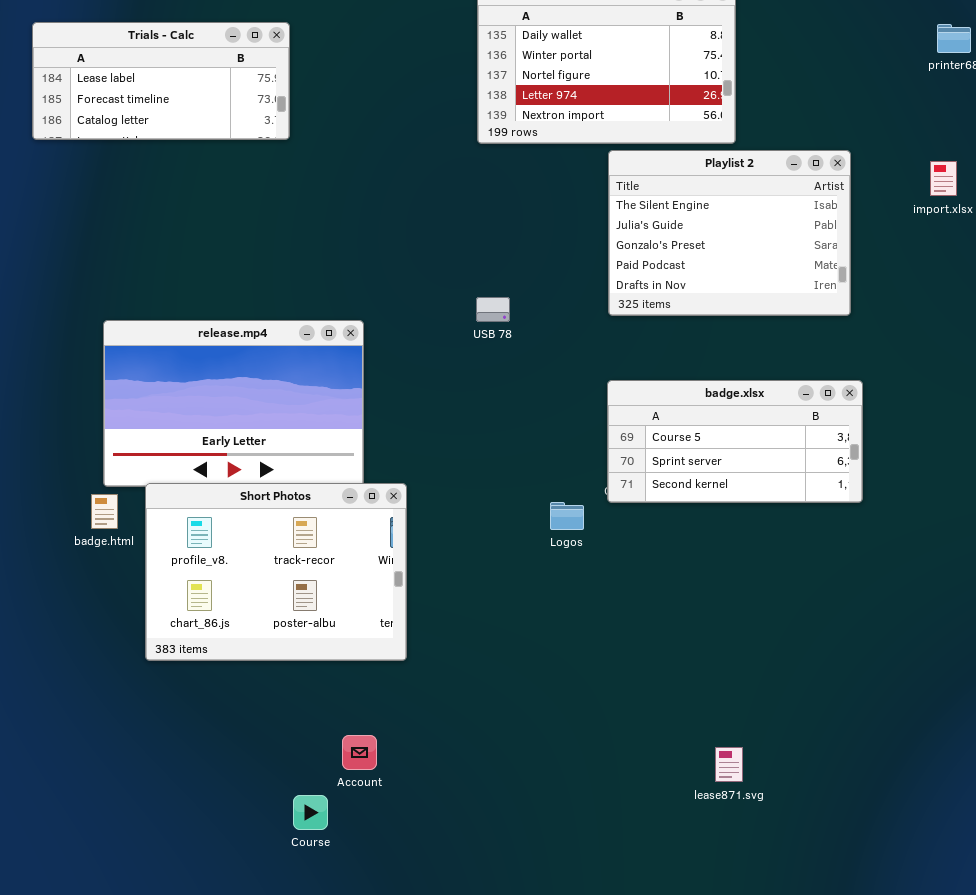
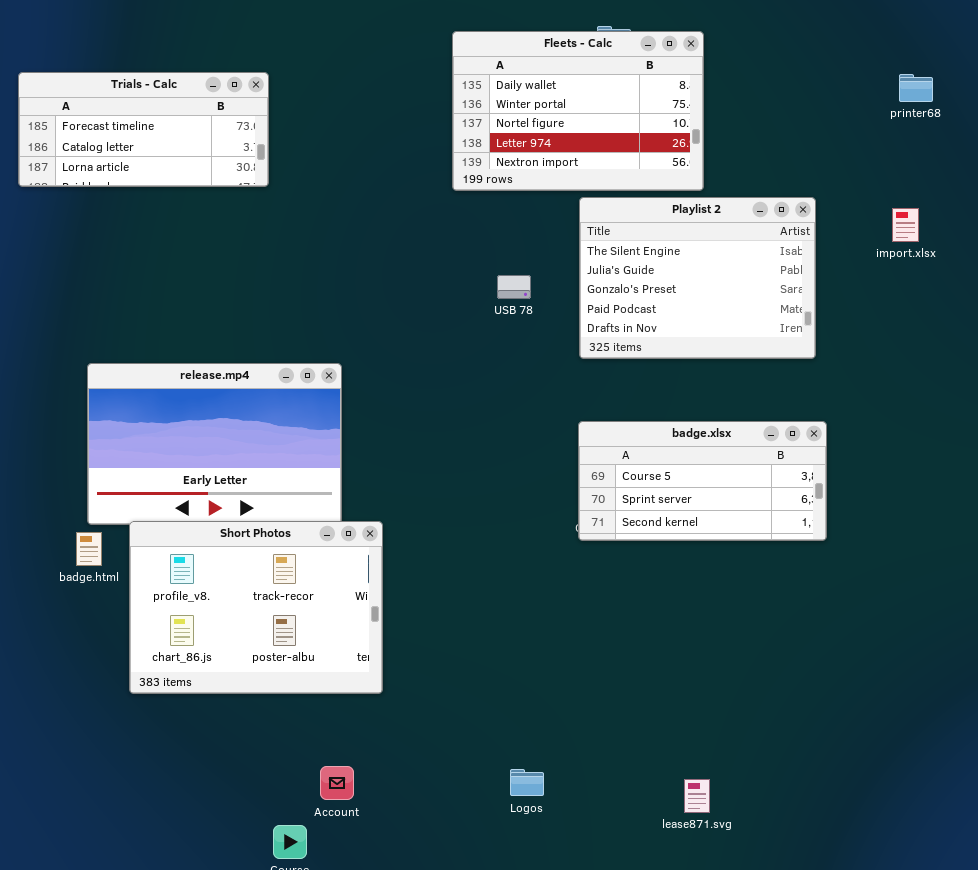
Trials - Calc: [32,22,290,140] -> [18,72,269,187], scrolled down 1 row
USB 78: [476,297,510,322] -> [497,275,531,299], moved
Logos: [550,502,584,530] -> [510,769,544,796], moved

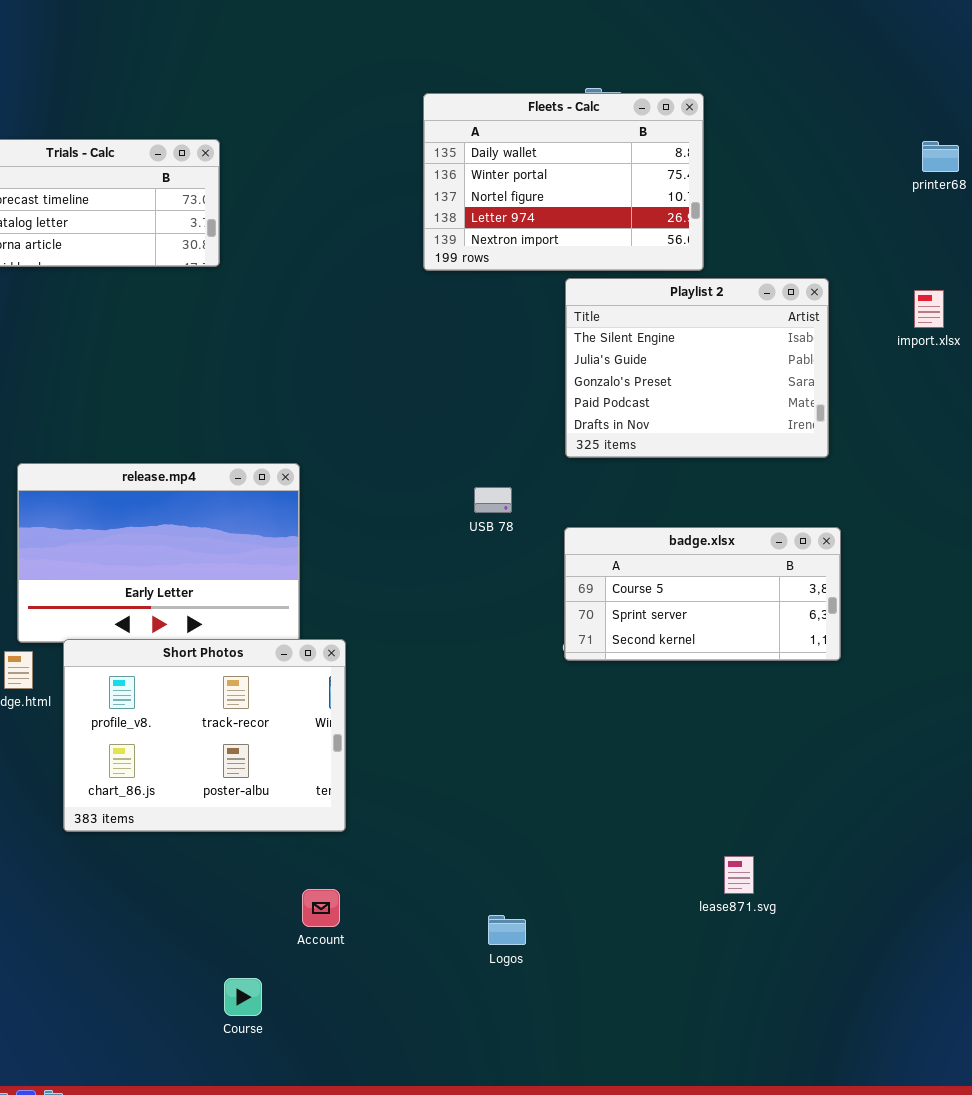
USB 78: [497,275,531,299] -> [474,487,512,513], moved
Account: [320,766,354,800] -> [302,889,340,927], moved
lease871.svg: [684,779,710,813] -> [724,856,754,894], moved

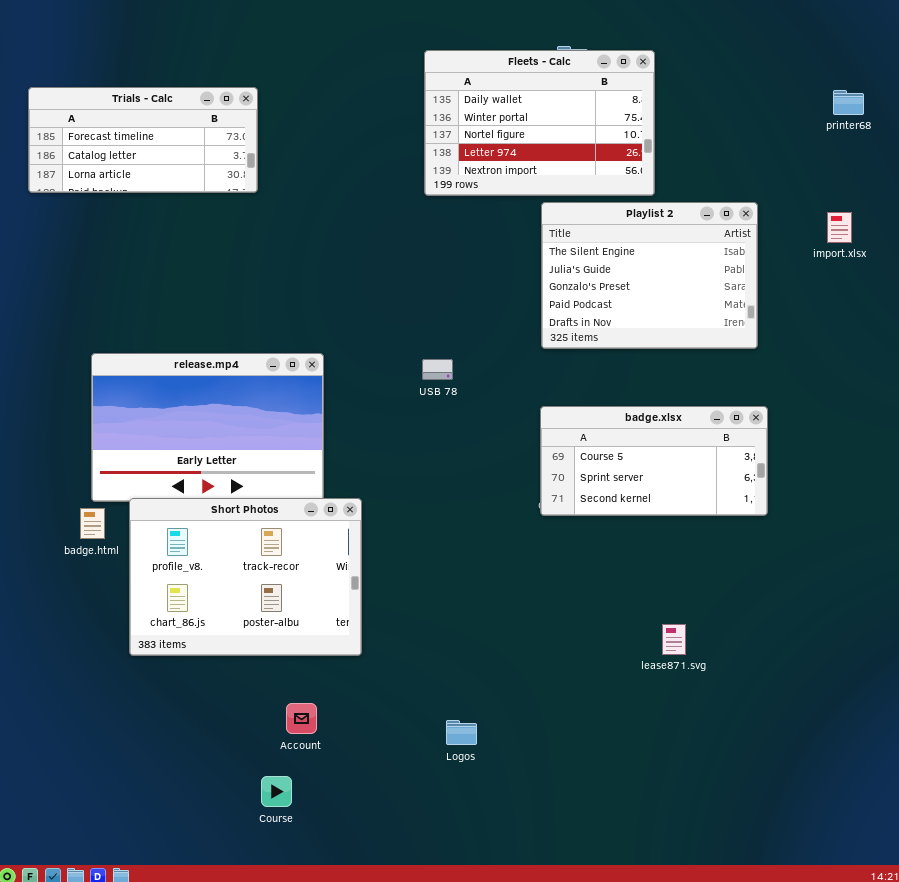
USB 78: [474,487,512,513] -> [422,359,453,380], moved
lease871.svg: [724,856,754,894] -> [662,624,686,655], moved
Account: [302,889,340,927] -> [286,703,317,734], moved
Logos: [488,915,526,945] -> [446,720,477,745], moved

